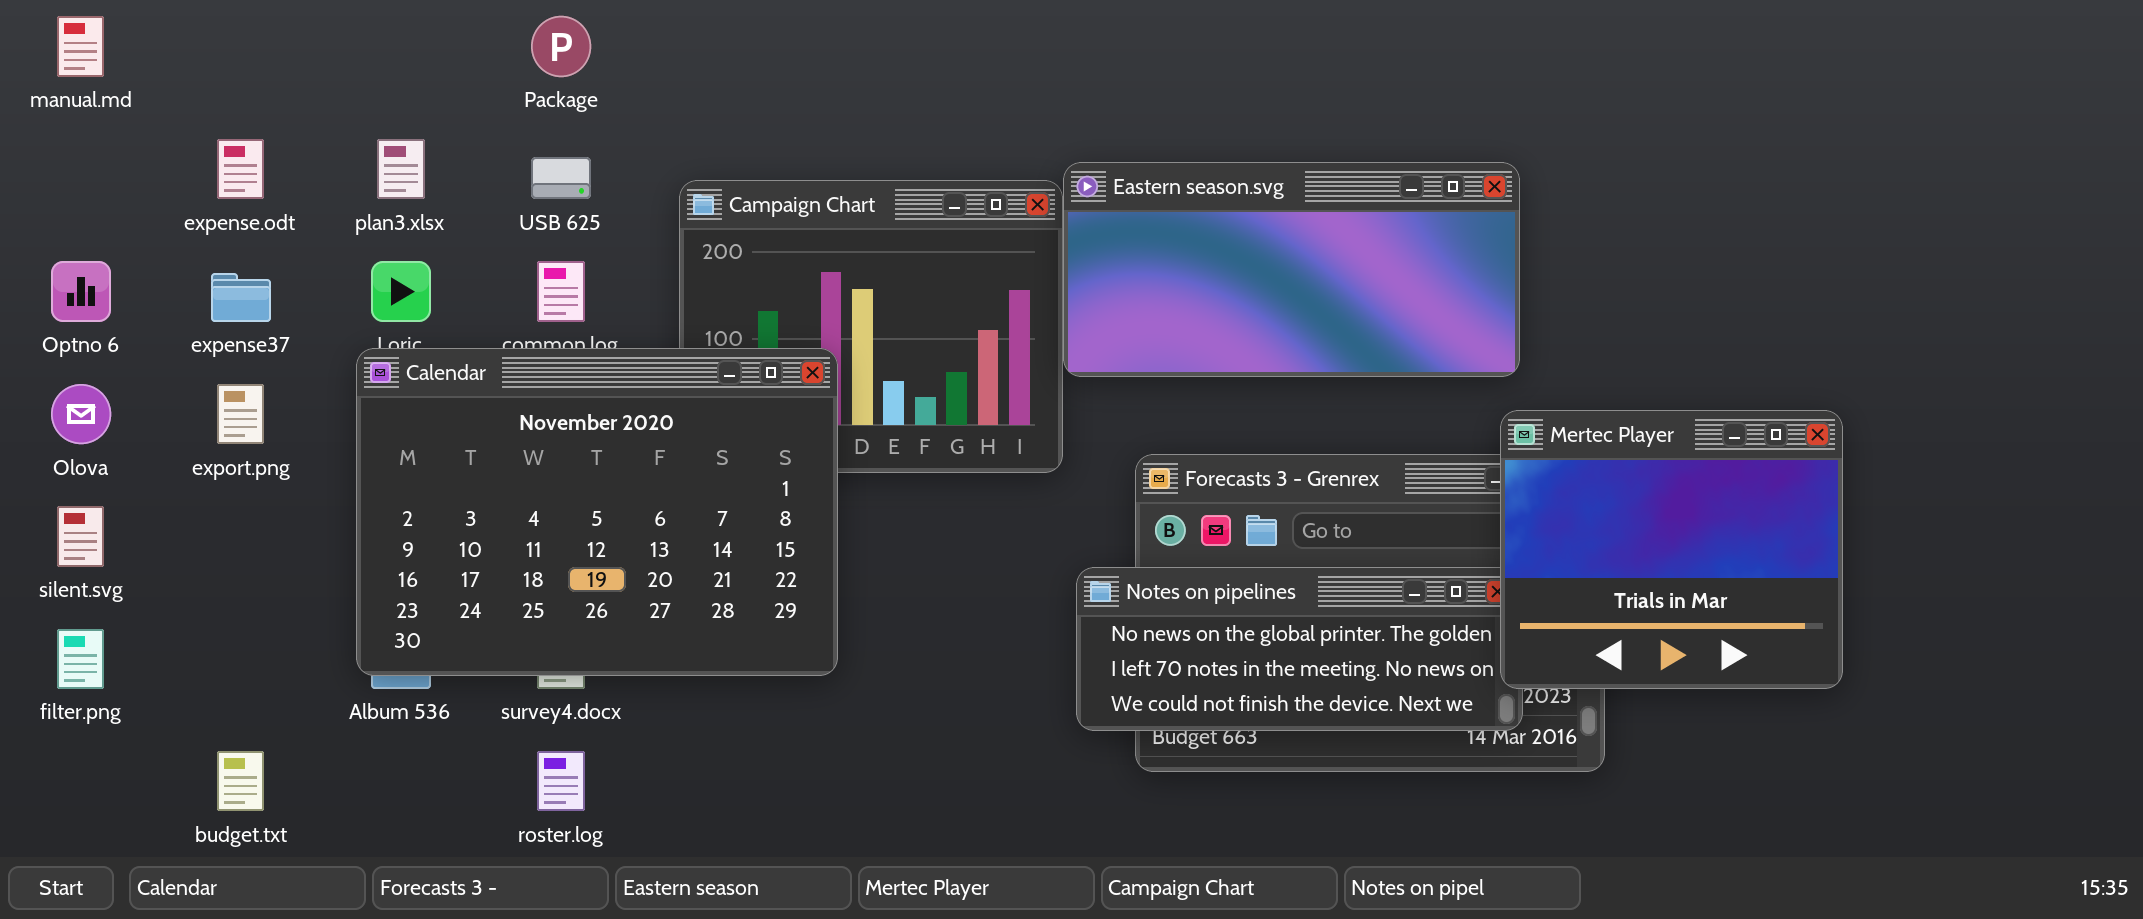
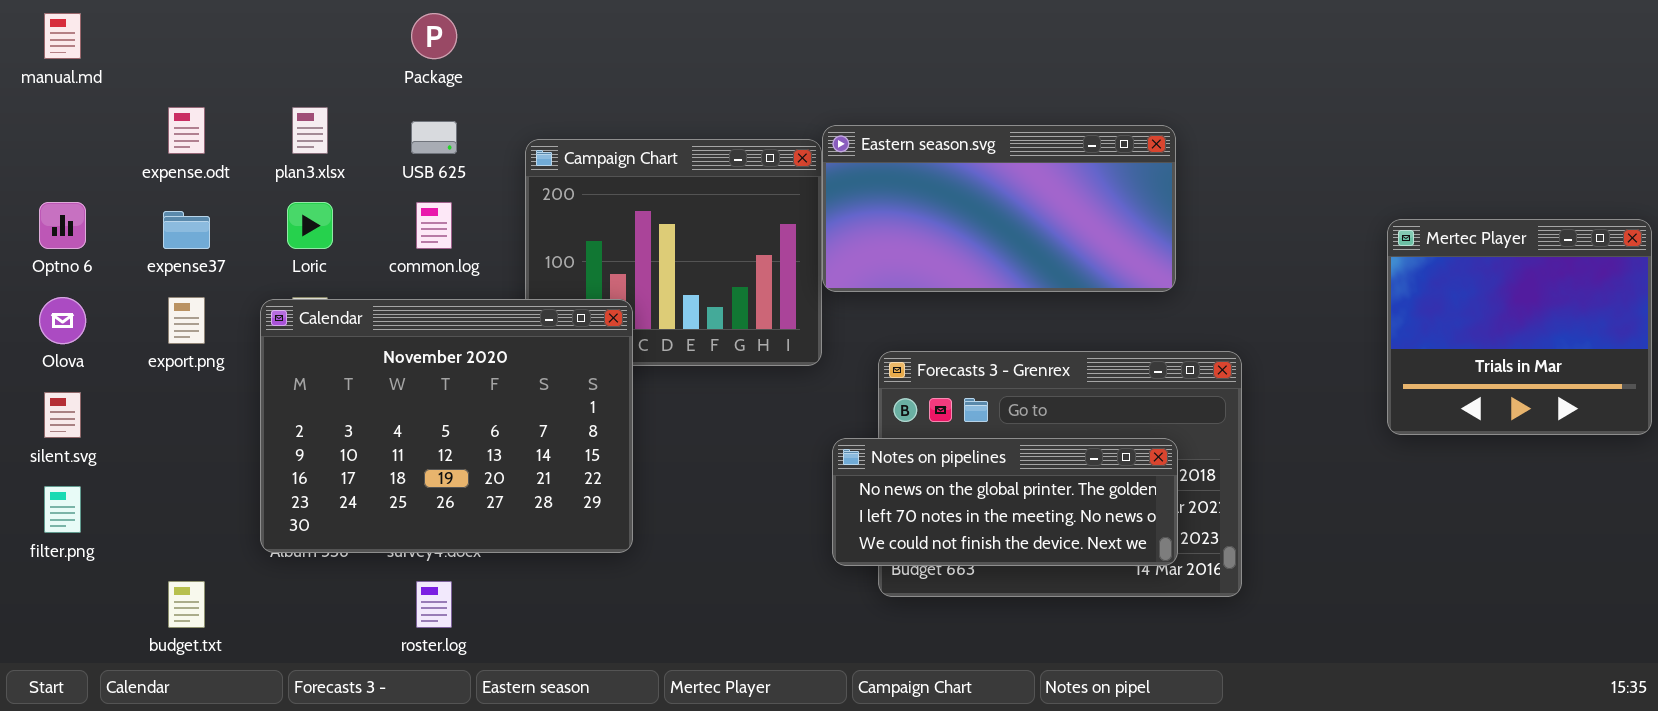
Calendar: [356,348,838,676] -> [260,299,633,553], moved
Mertec Player: [1500,410,1843,689] -> [1387,219,1652,435], moved

